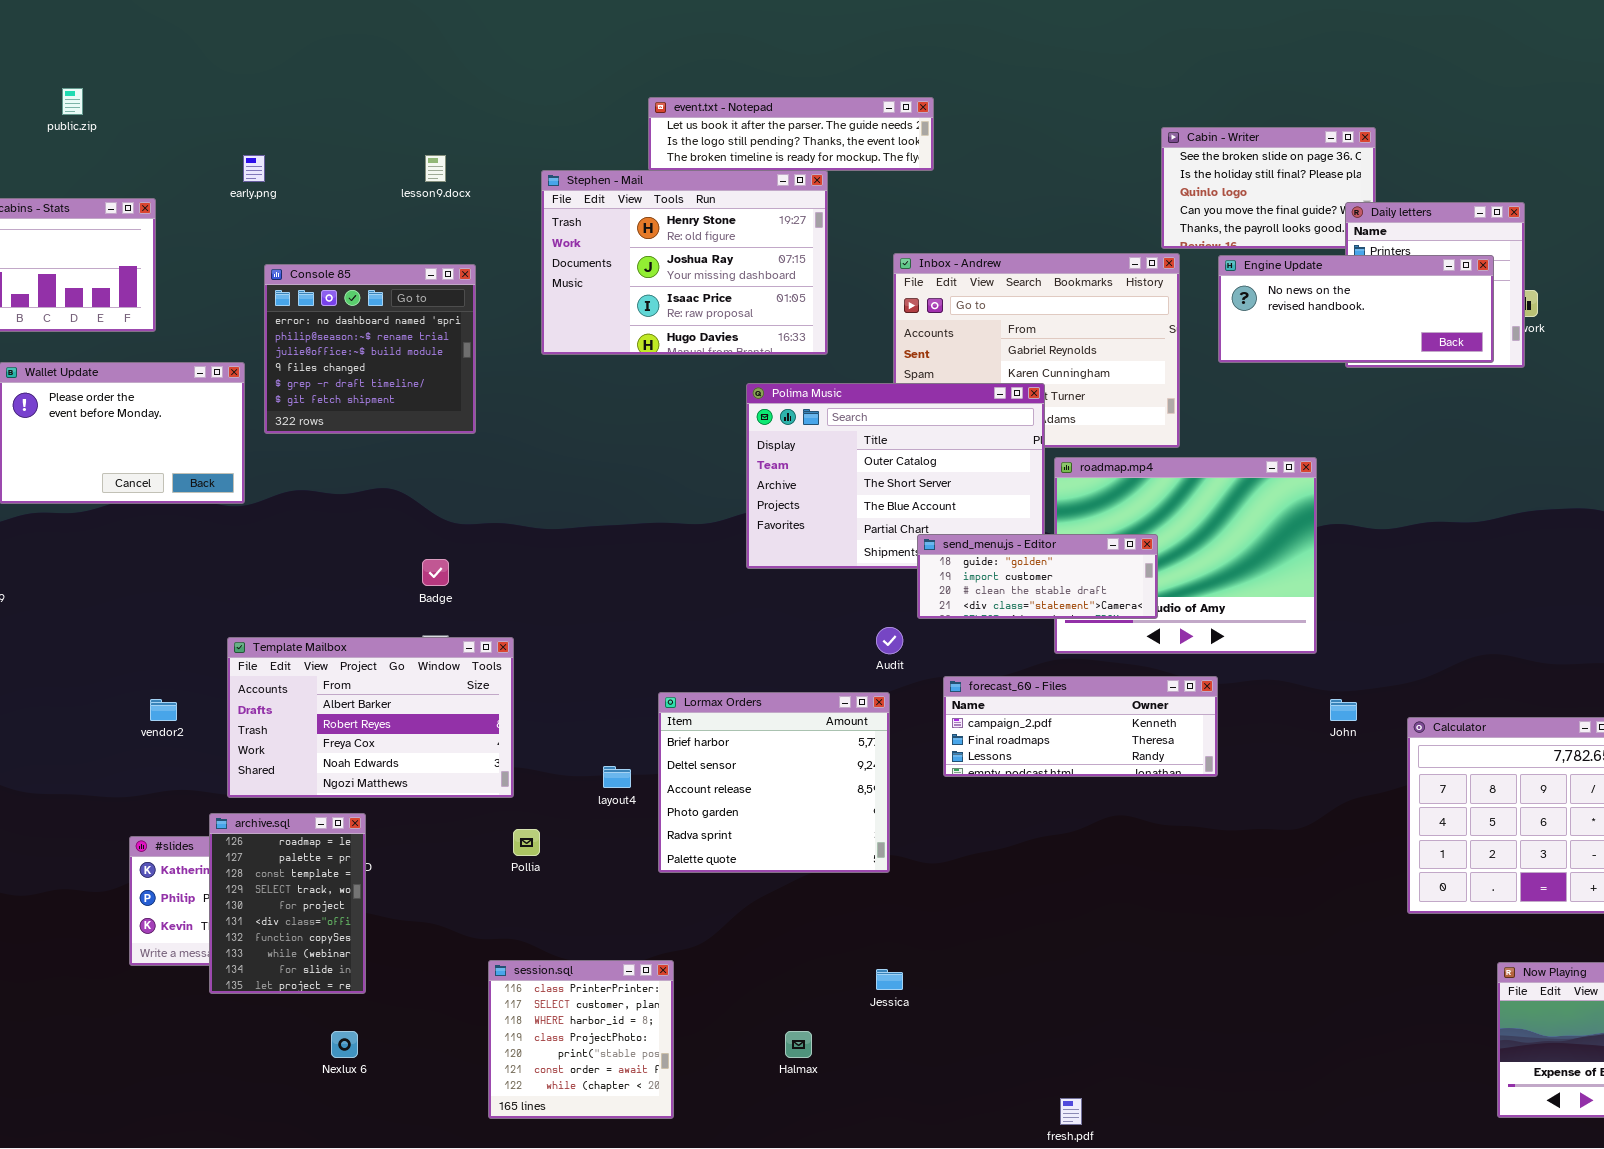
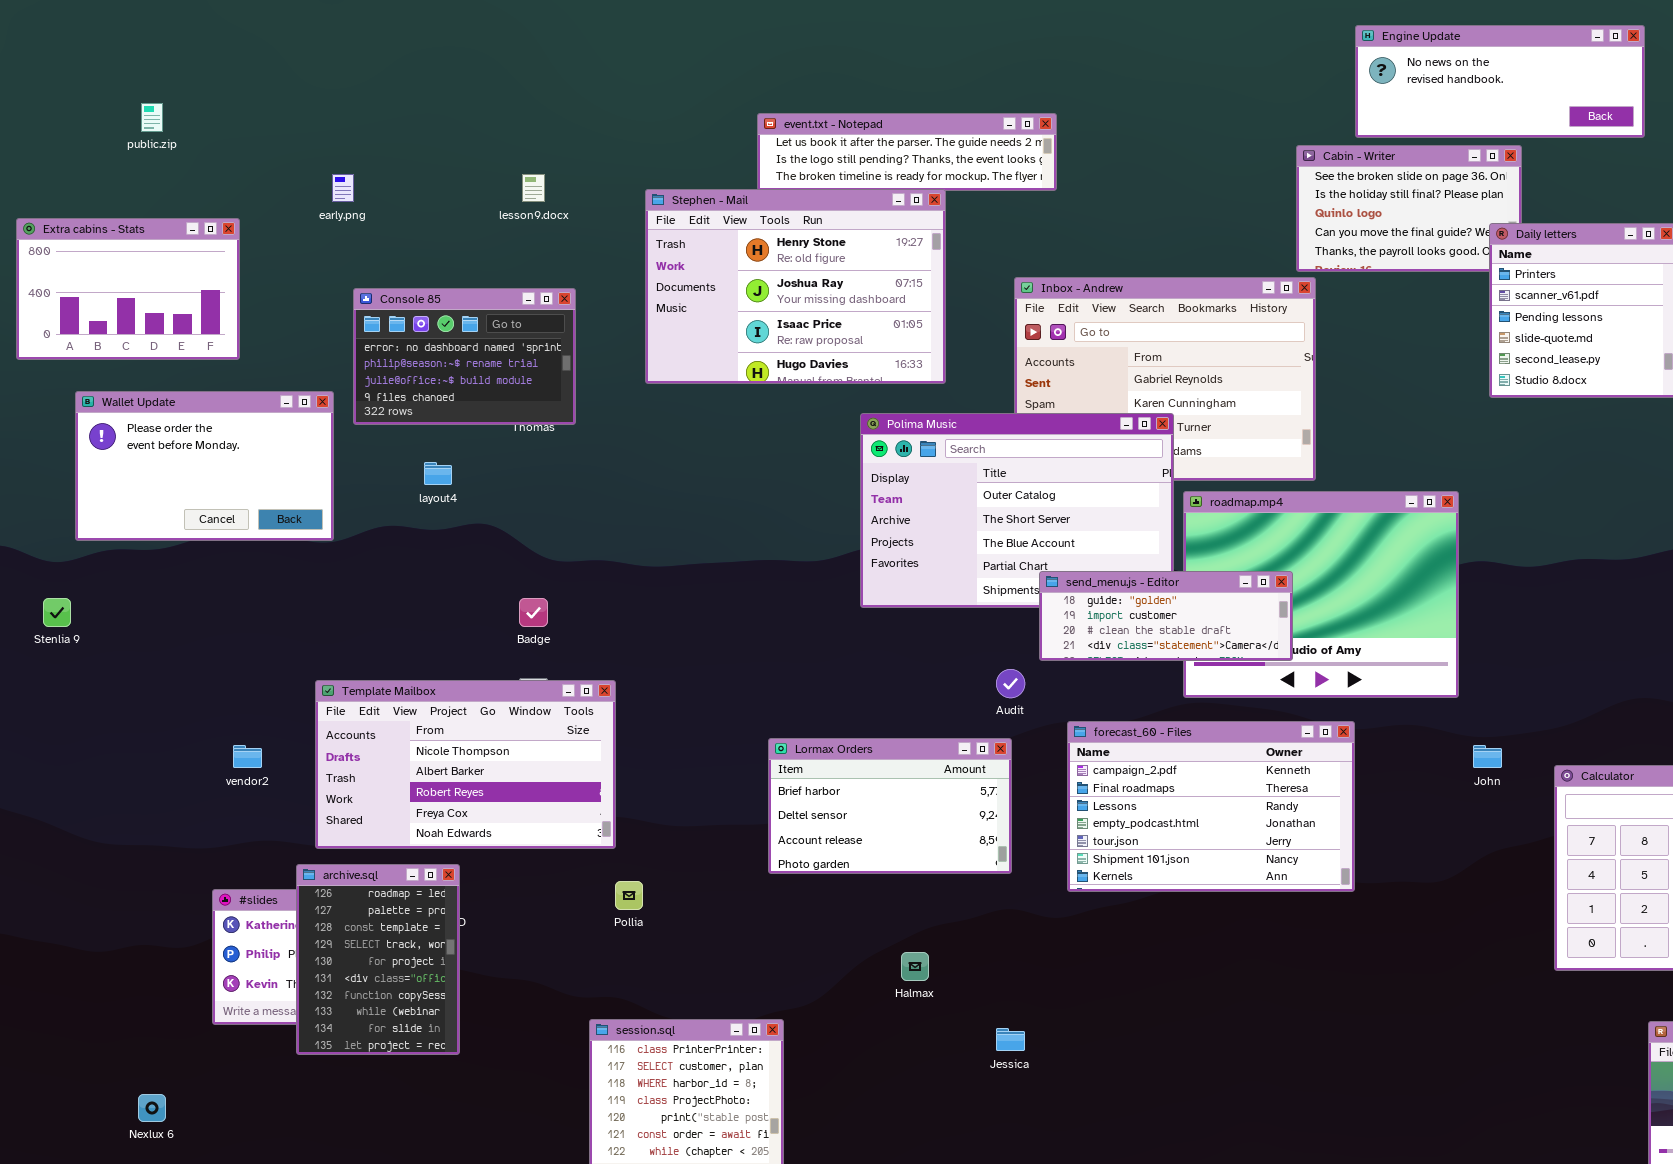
Engine Update: [1218,255,1494,363] -> [1355,25,1645,138], moved
Console 85: [264,264,476,434] -> [353,288,576,425], resized
Template Mailbox: [227,637,514,798] -> [315,680,616,849], scrolled up 1 row
forecast_60 - Files: [943,676,1218,777] -> [1067,721,1355,892], resized
Lormax Orders: [658,692,890,873] -> [768,738,1012,874], resized
layout4: [603,766,631,788] -> [424,462,452,485], moved
Nexlux 6: [331,1031,358,1058] -> [138,1094,166,1122], moved
Halmax: [785,1031,812,1058] -> [901,952,929,981], moved

